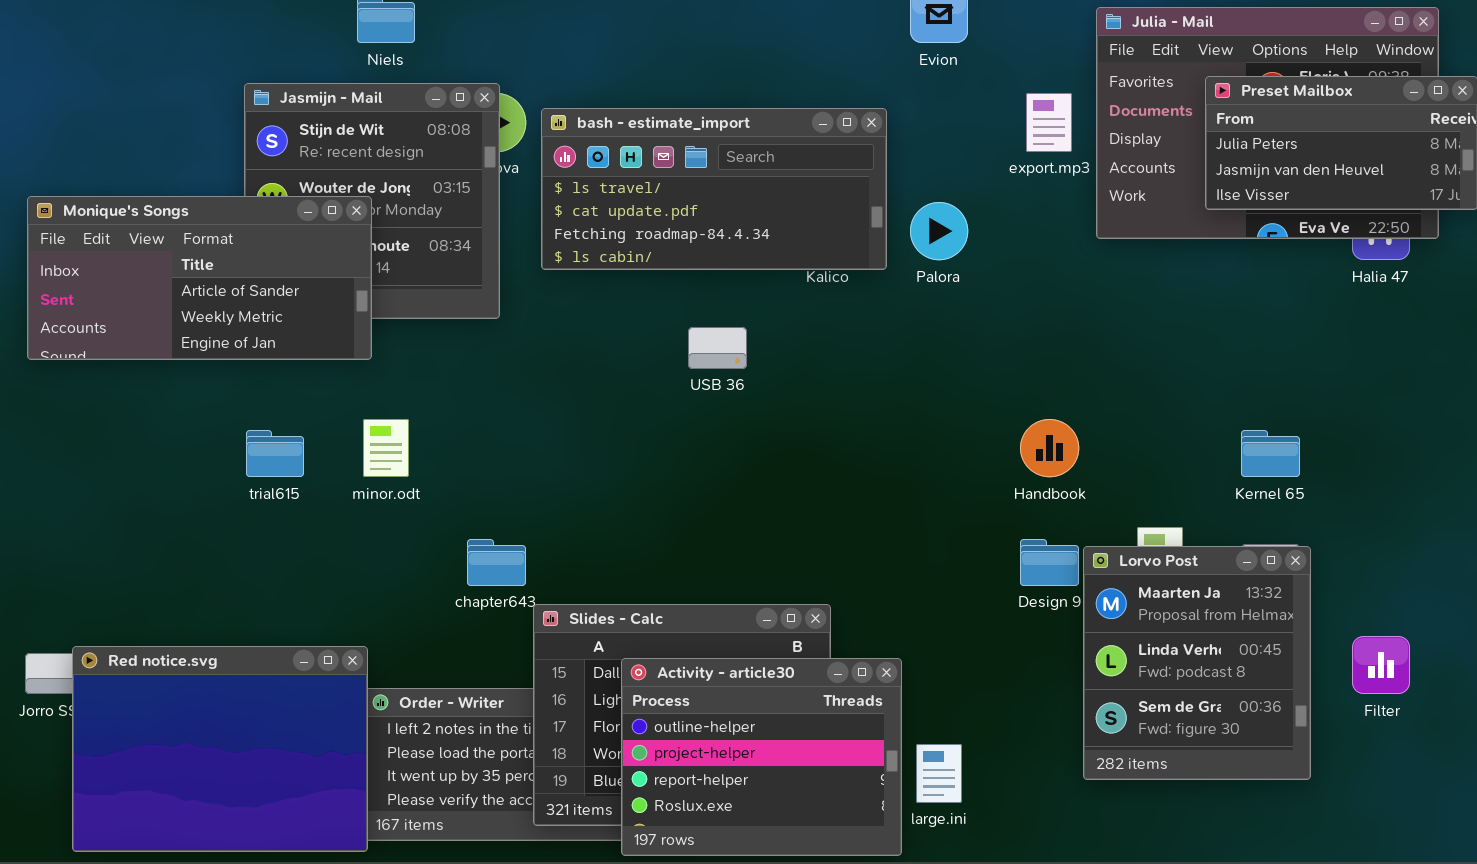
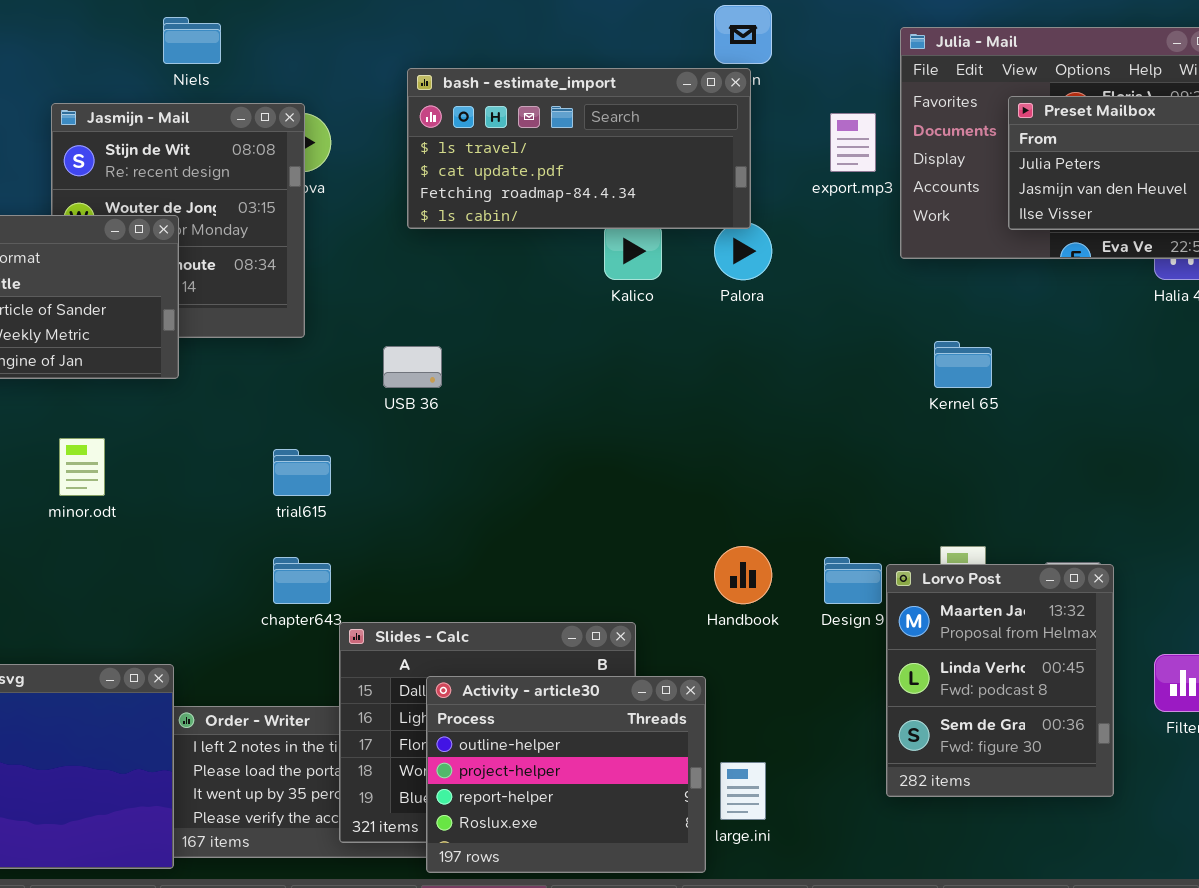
bash - estimate_import: [541,108,887,270] -> [407,68,751,229], moved
USB 36: [688,327,747,369] -> [383,346,442,388], moved
minor.odt: [363,419,409,477] -> [59,438,105,496], moved
Handbook: [1020,419,1079,477] -> [714,546,772,604], moved
trial615: [246,430,304,477] -> [273,449,331,496], moved
Kernel 65: [1241,430,1300,477] -> [934,341,992,388], moved

